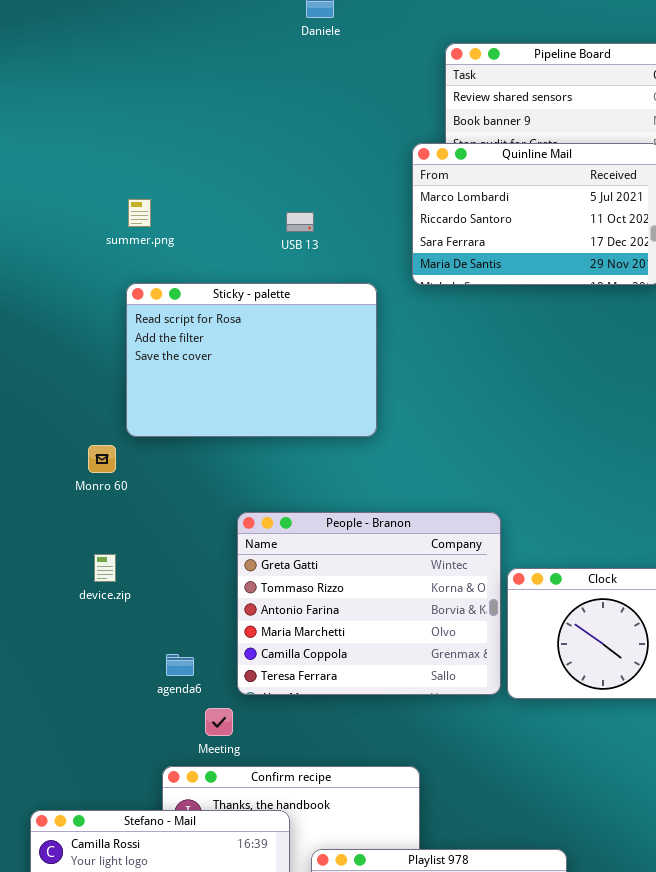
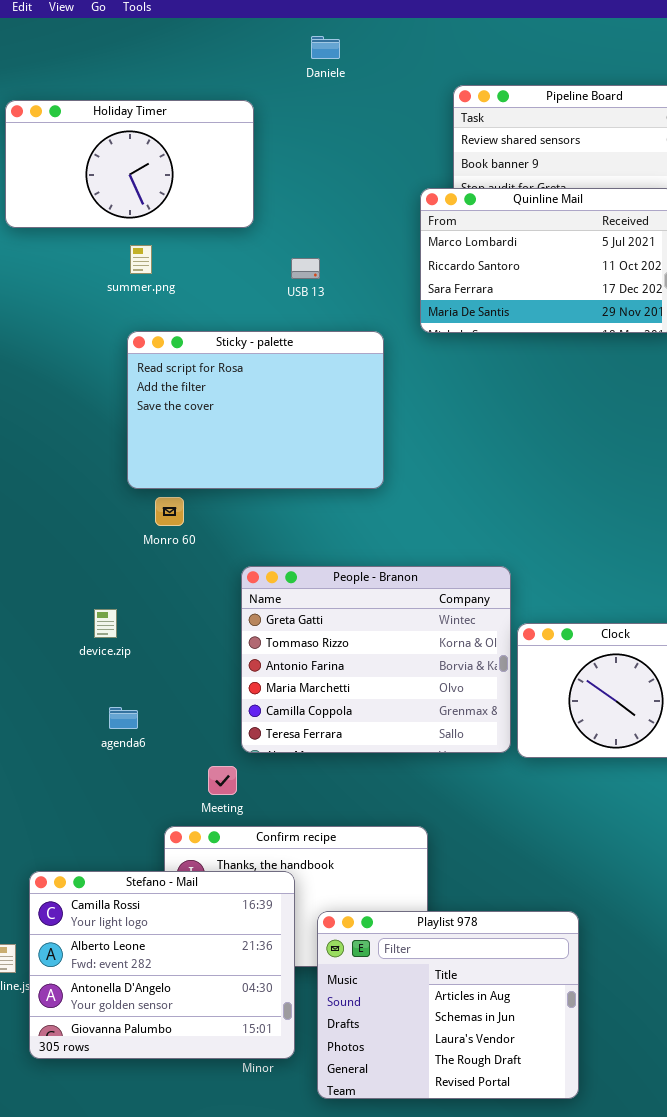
Holiday Timer: none -> [5,100,254,228], opened
Monro 60: [88,445,116,473] -> [155,497,184,526], moved
agenda6: [166,654,194,676] -> [109,707,138,729], moved

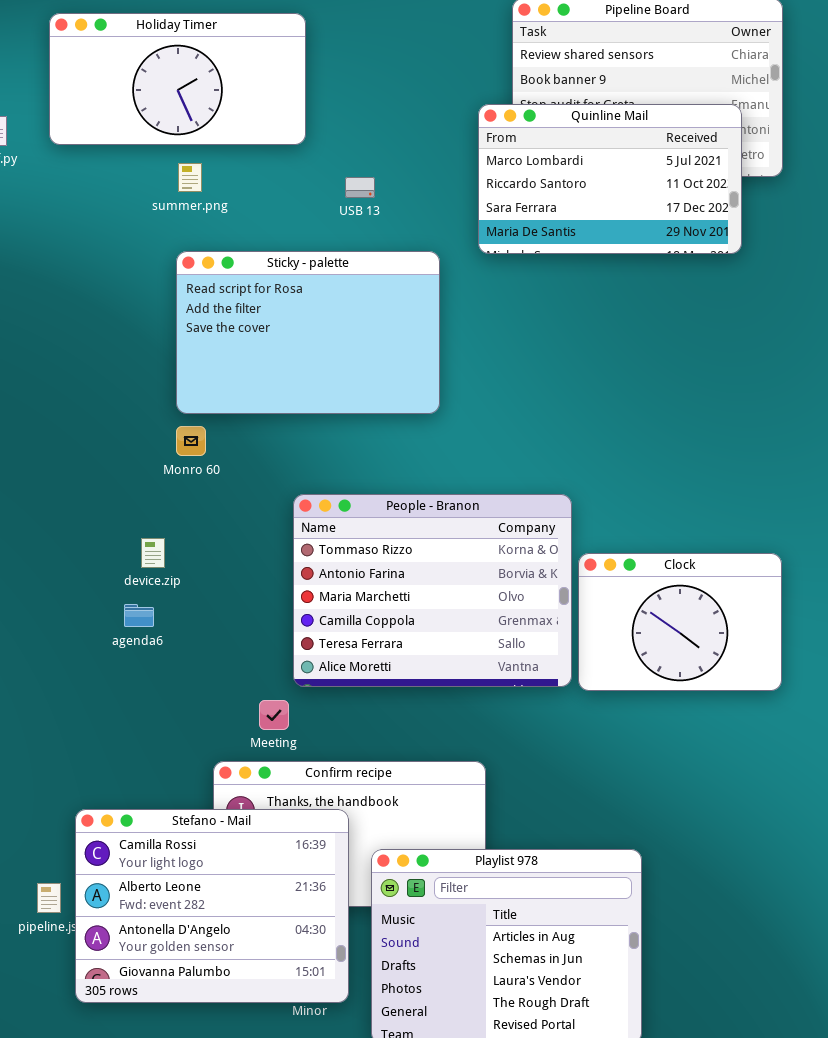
Monro 60: [155,497,184,526] -> [176,426,206,456], moved
People - Branon: [241,566,511,753] -> [293,494,572,687], scrolled down 1 row
agenda6: [109,707,138,729] -> [124,604,154,627], moved

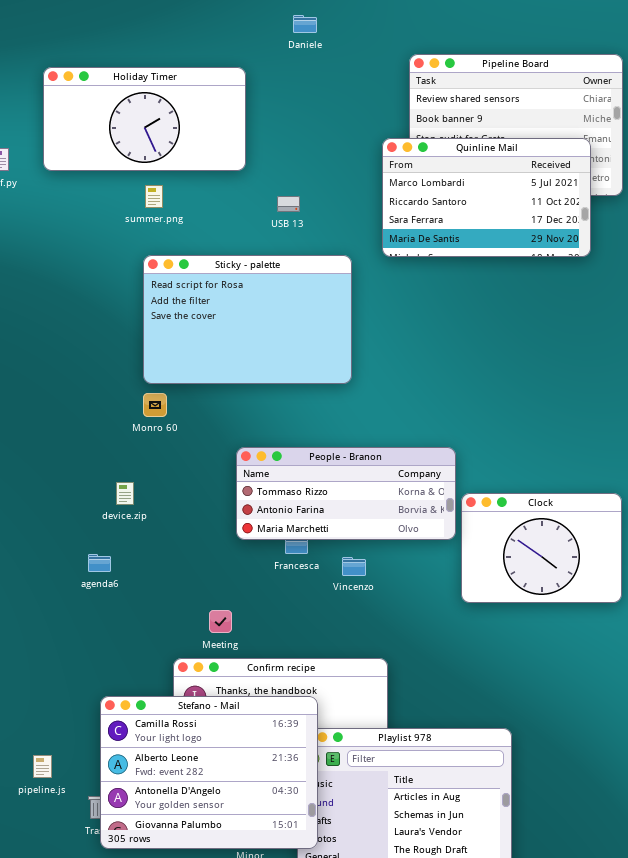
People - Branon: [293,494,572,687] -> [236,447,456,540], resized
agenda6: [124,604,154,627] -> [88,554,111,572], moved
Stefano - Mail: [75,809,349,1003] -> [100,696,318,849], moved

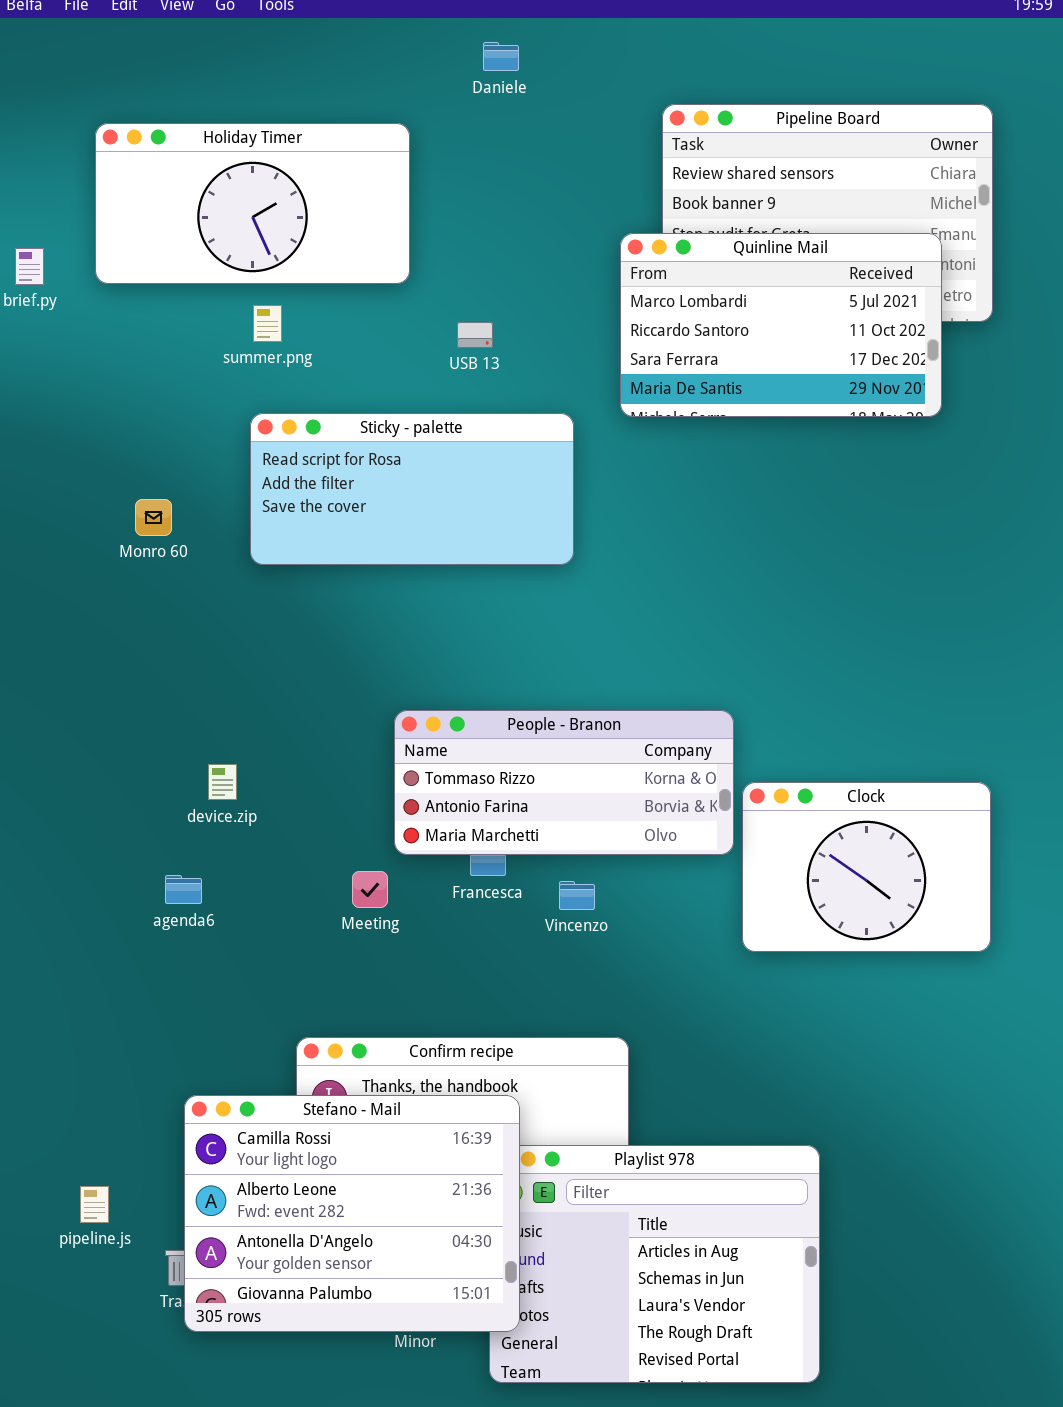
Sticky - palette: [143,255,352,384] -> [250,413,574,565], resized
Monro 60: [143,393,167,417] -> [135,499,172,536], moved
Meeting: [209,610,232,633] -> [352,871,388,908], moved

